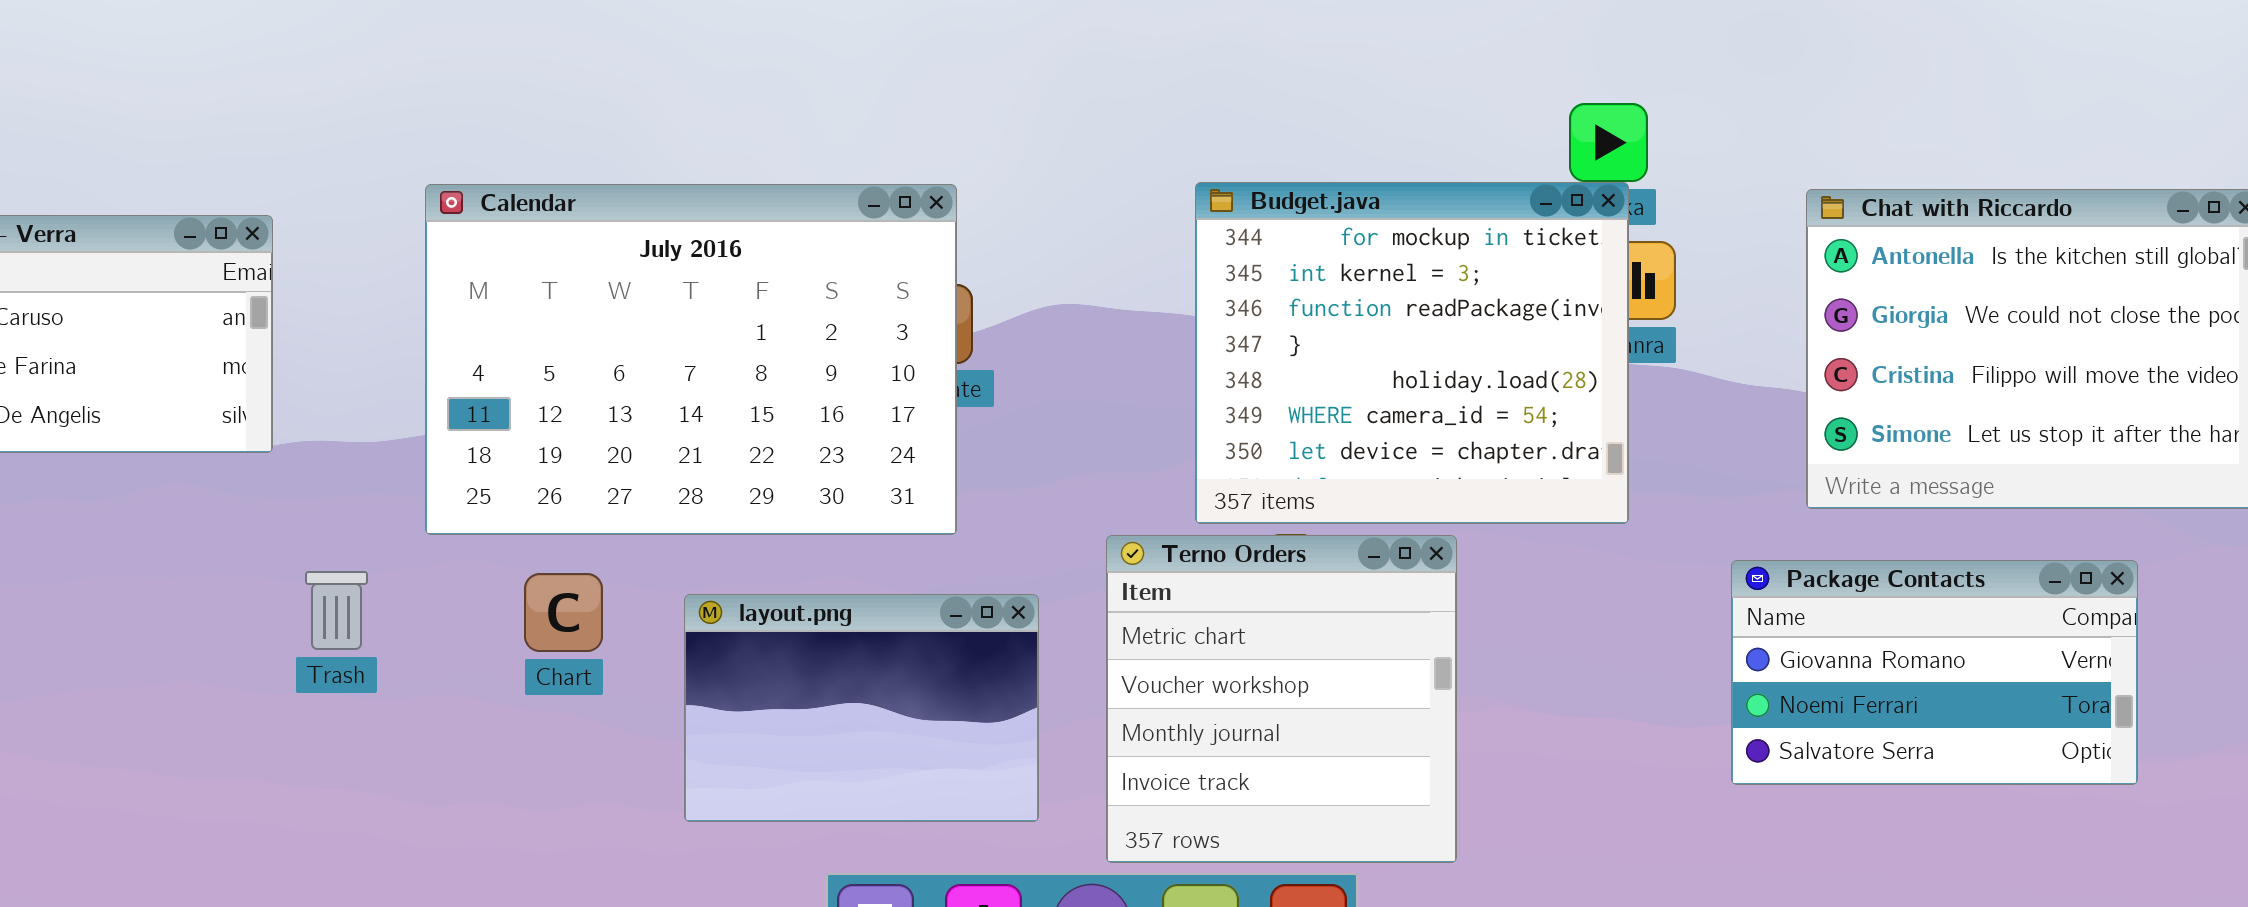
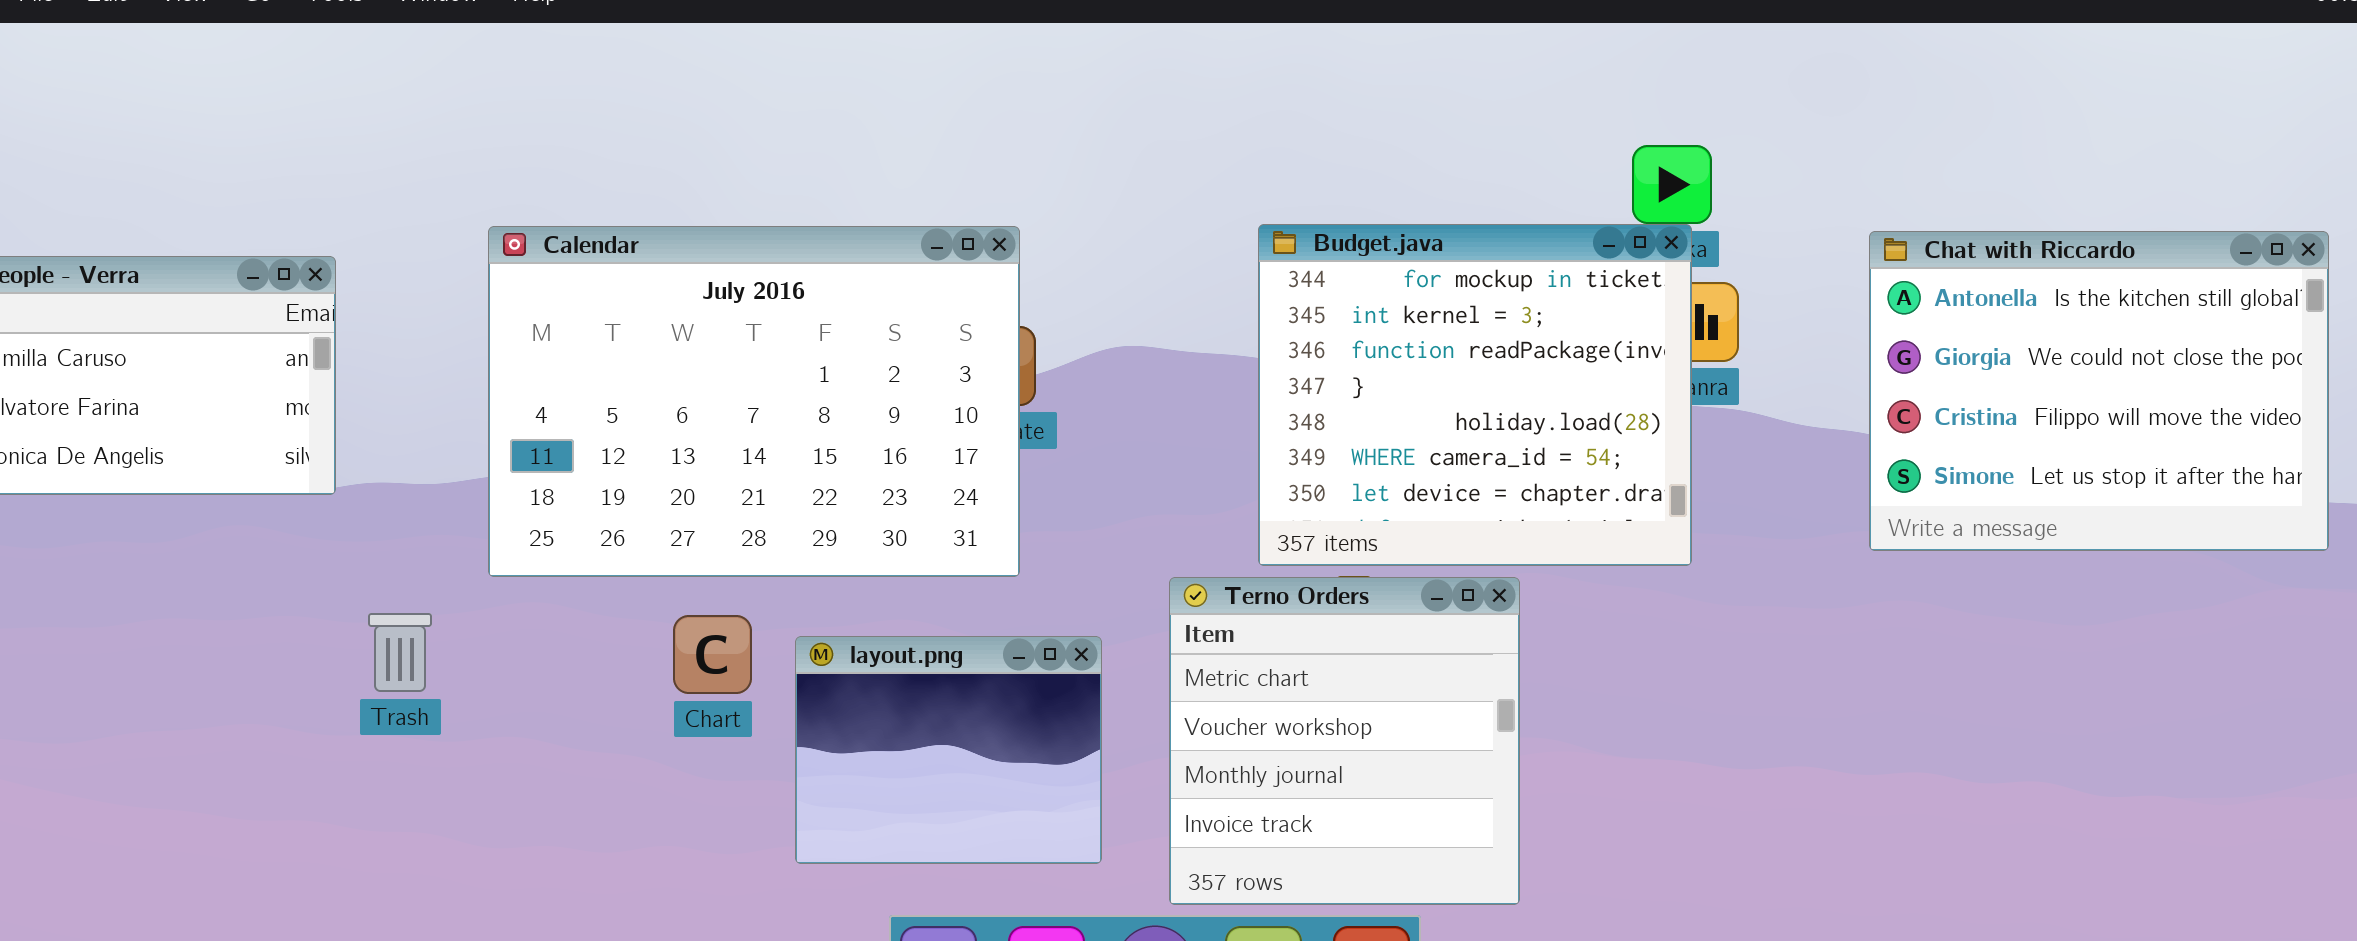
Package Contacts: [1731,560,2138,785] -> none, closed
Chart: [524,573,603,652] -> [673,615,752,694], moved
layout.png: [684,594,1039,822] -> [795,636,1102,864], resized

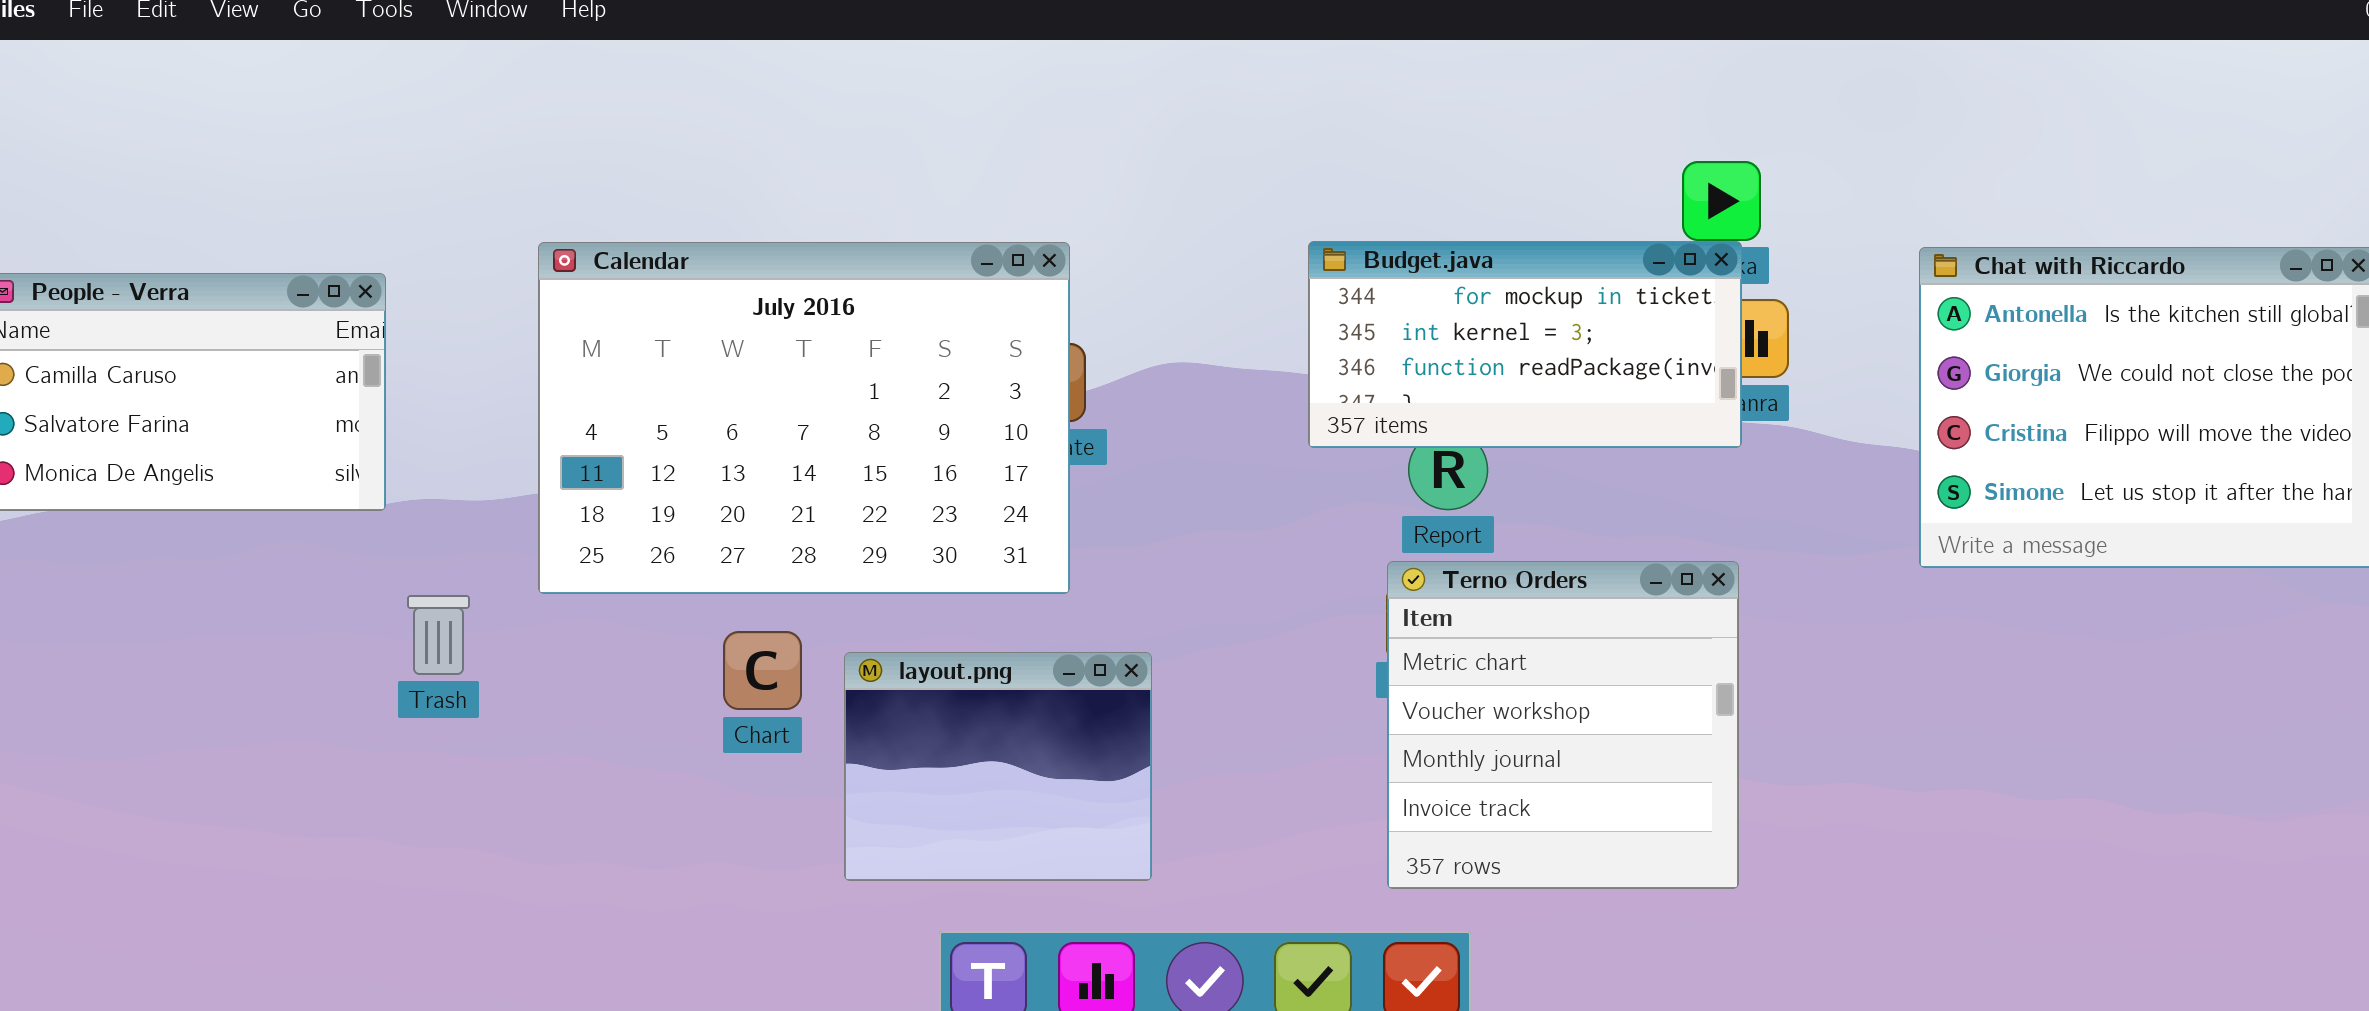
Budget.java: [1258,224,1692,566] -> [1308,241,1742,448], resized
Terno Orders: [1169,577,1520,905] -> [1387,561,1739,889], moved
Trash: [368,613,432,692] -> [407,595,470,675], moved

